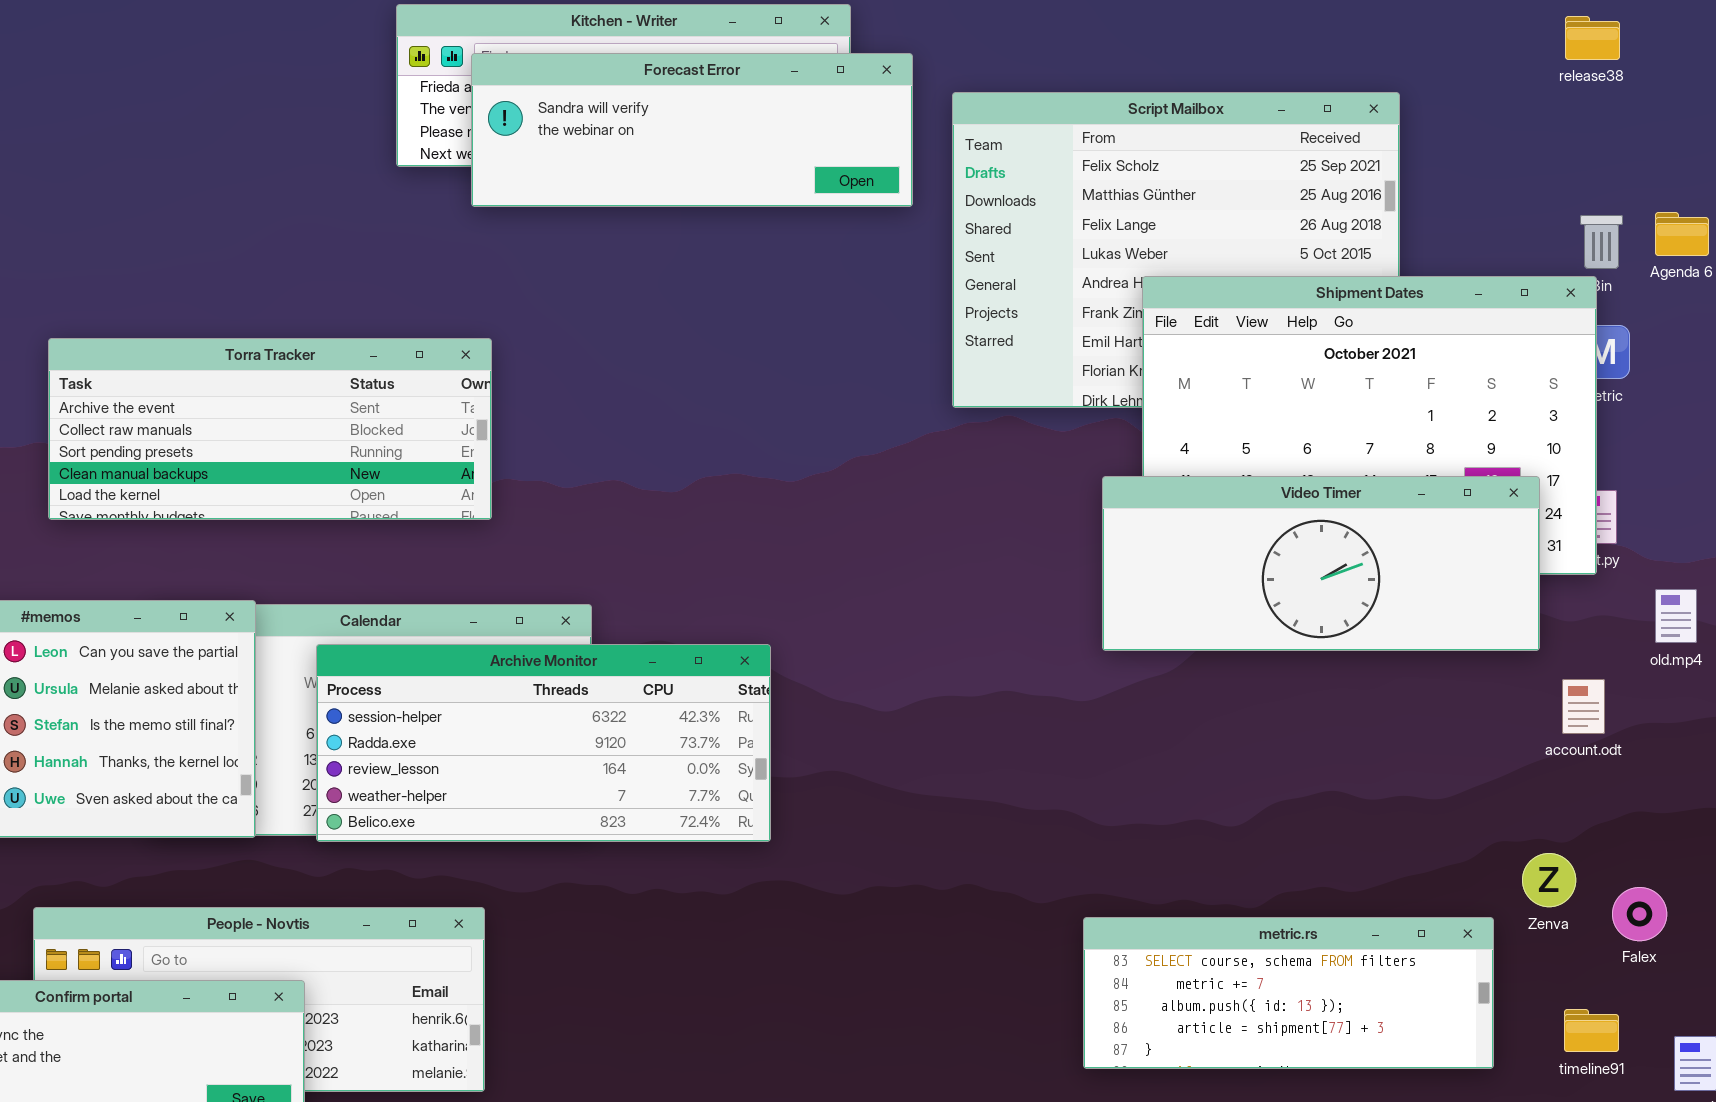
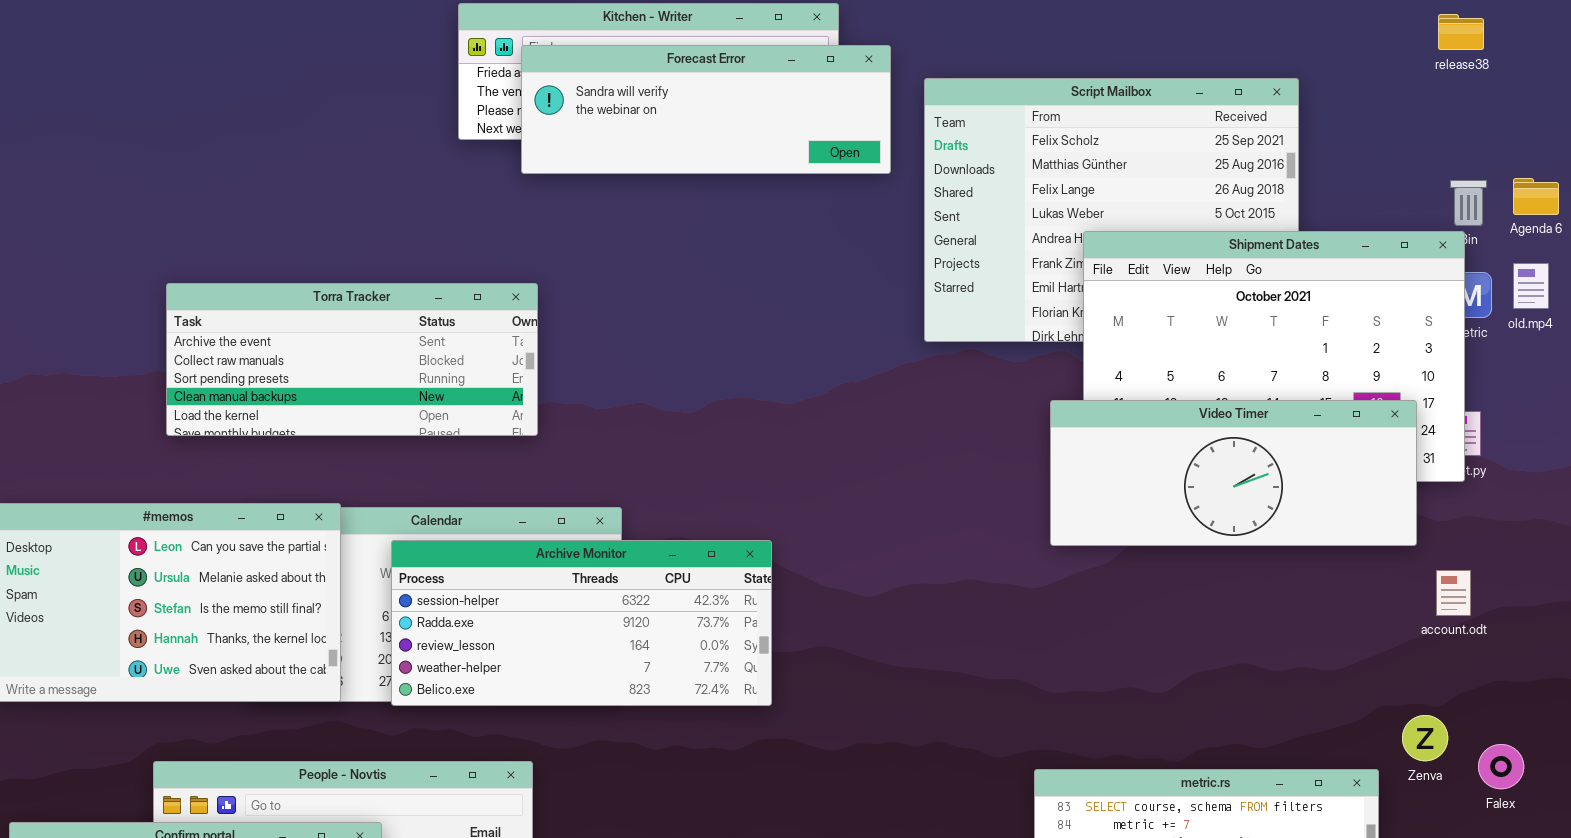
old.mp4: [1655,589,1697,643] -> [1513,263,1549,309], moved

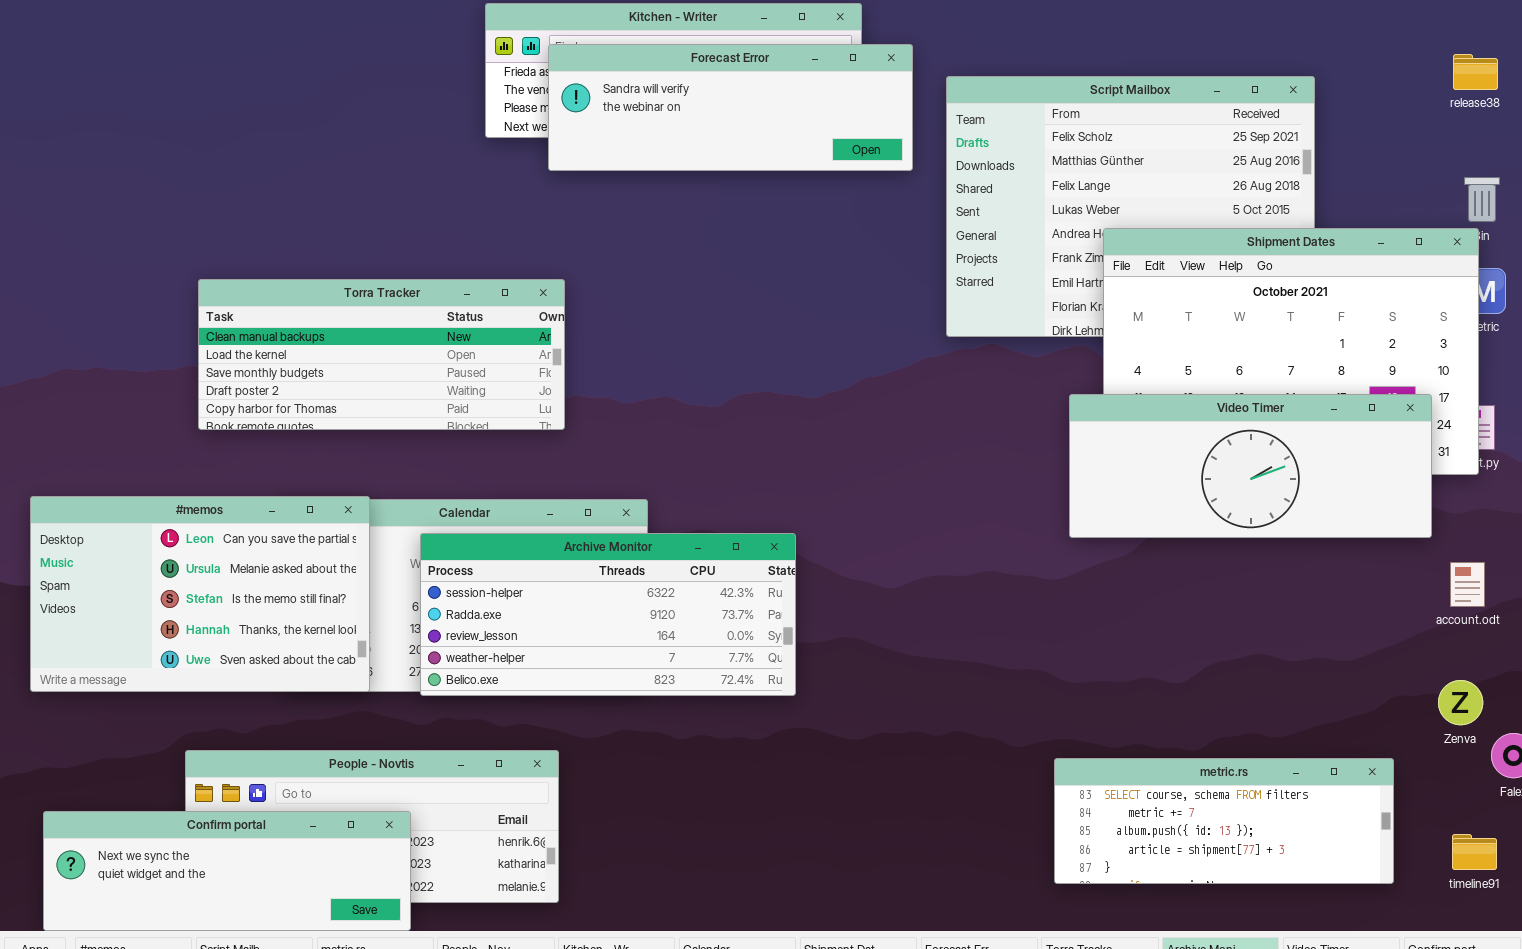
release38: [1438,14,1484,50] -> [1453,54,1498,90], moved
Torra Tracker: [166,283,538,436] -> [198,279,565,430], scrolled down 3 rows
Zenva: [1402,715,1448,761] -> [1438,680,1483,725], moved

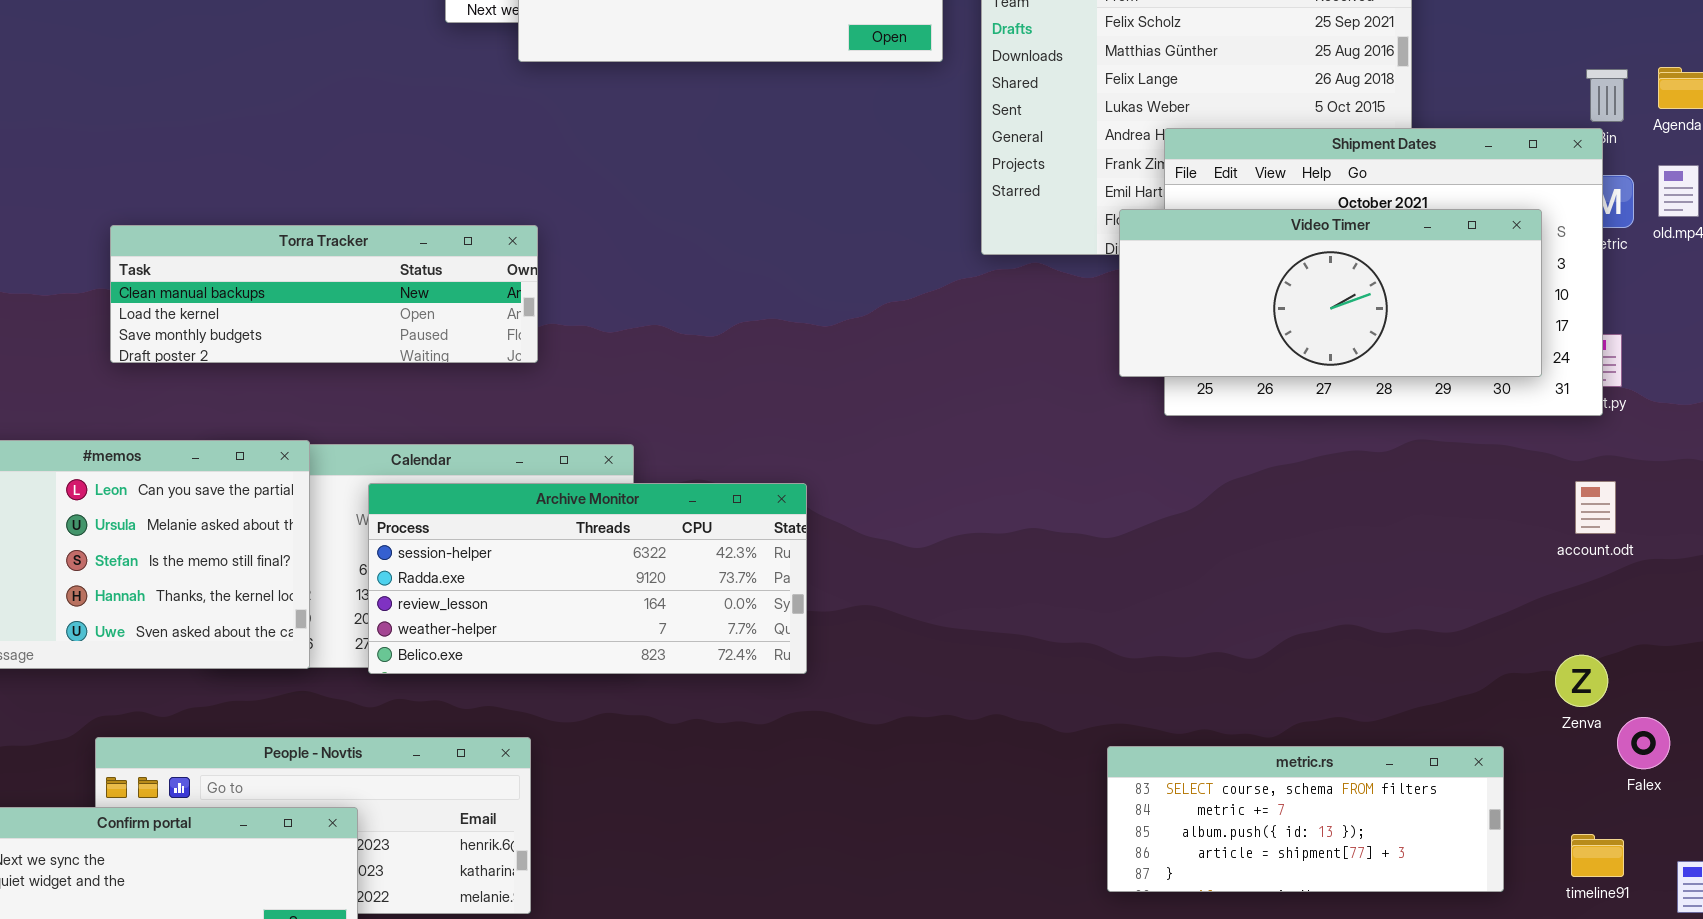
Torra Tracker: [198,279,565,430] -> [110,225,538,363], resized
Video Timer: [1069,394,1432,538] -> [1119,209,1542,377], moved
account.odt: [1450,562,1485,607] -> [1575,481,1616,534], moved

